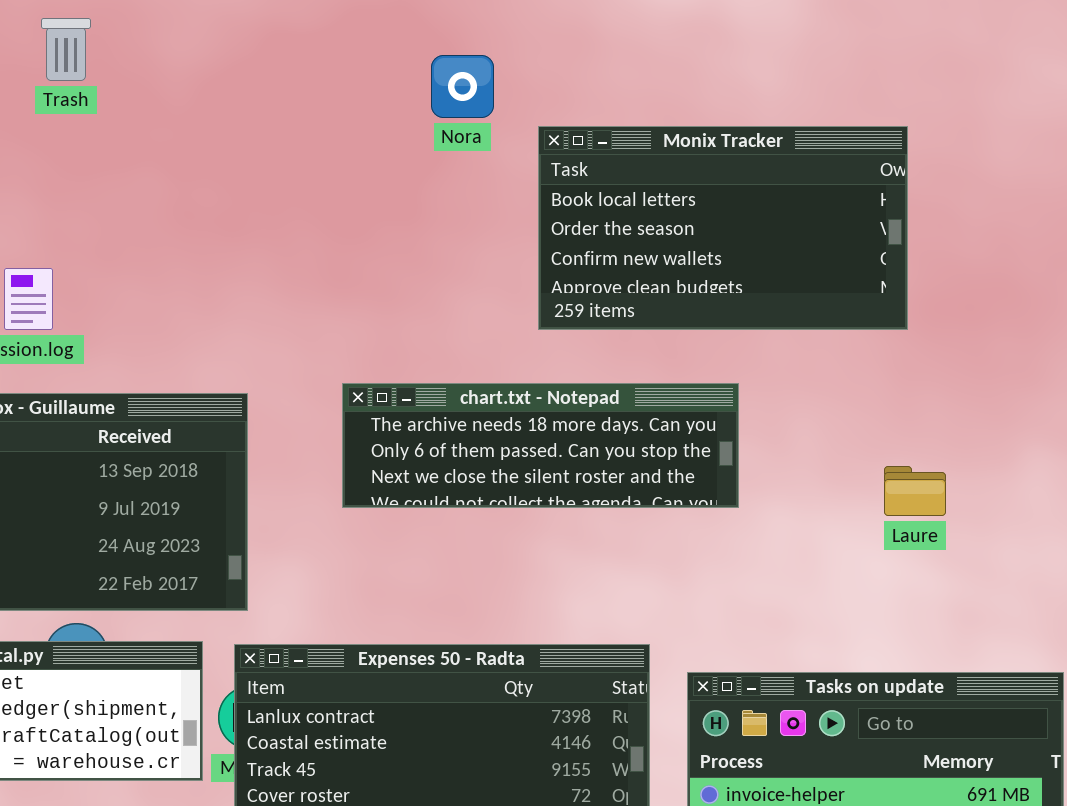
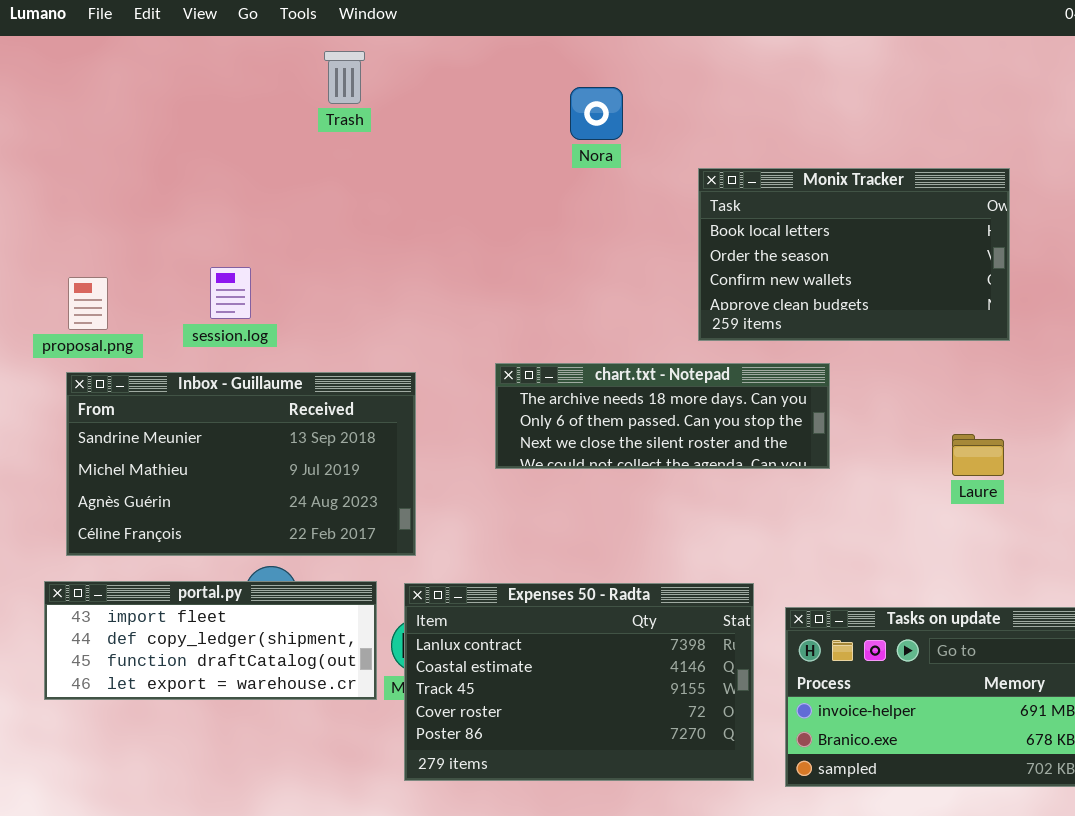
Trash: [41,18,91,81] -> [324,51,365,104], moved
Monix Tracker: [538,126,908,330] -> [698,168,1010,341], moved

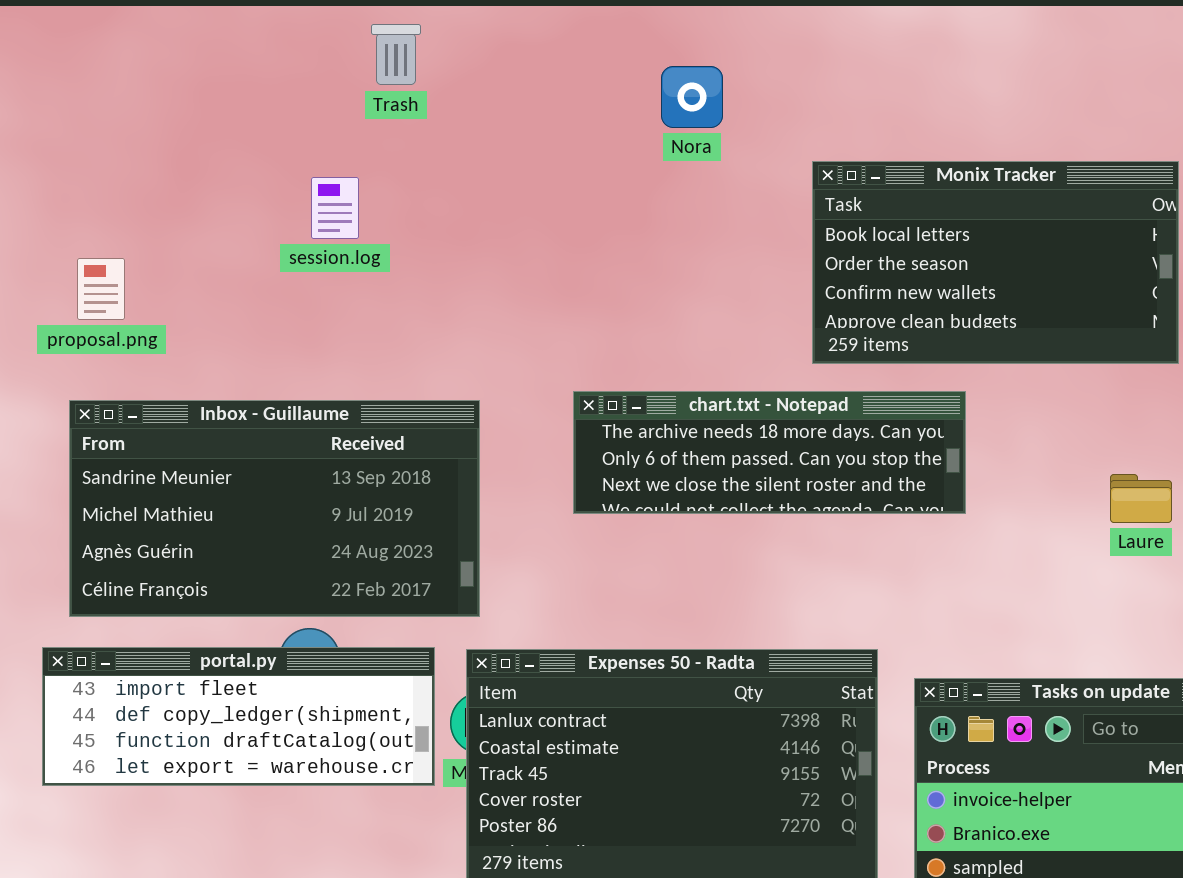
session.log: [210,267,251,319] -> [311,177,359,239], moved
proposal.png: [68,277,108,330] -> [77,258,125,320], moved

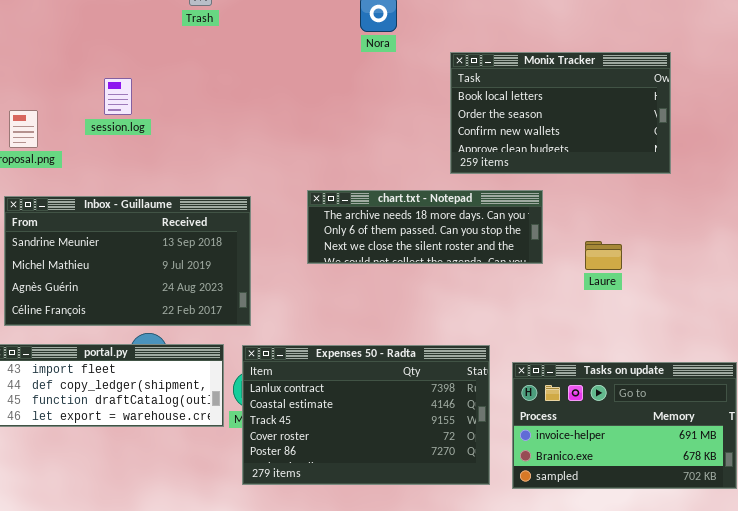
session.log: [311,177,359,239] -> [104,78,132,115], moved
Laure: [1110,474,1172,523] -> [585,241,622,270], moved

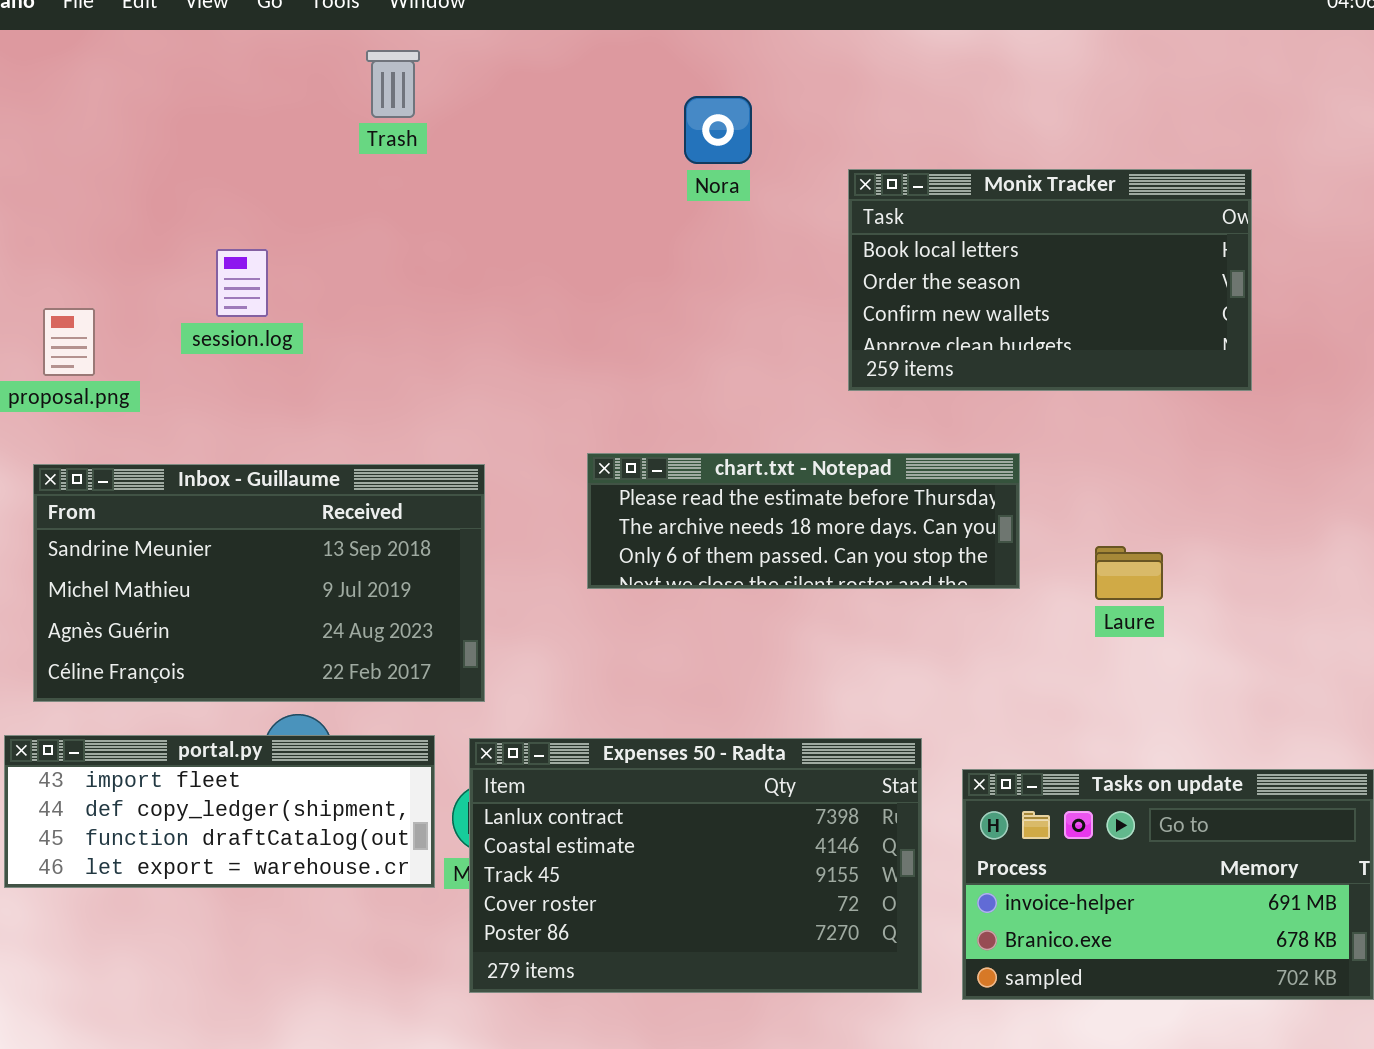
Monix Tracker: [450,52,671,174] -> [848,169,1252,391], moved
chart.txt - Notepad: [307,190,543,264] -> [587,453,1020,589], scrolled up 1 row

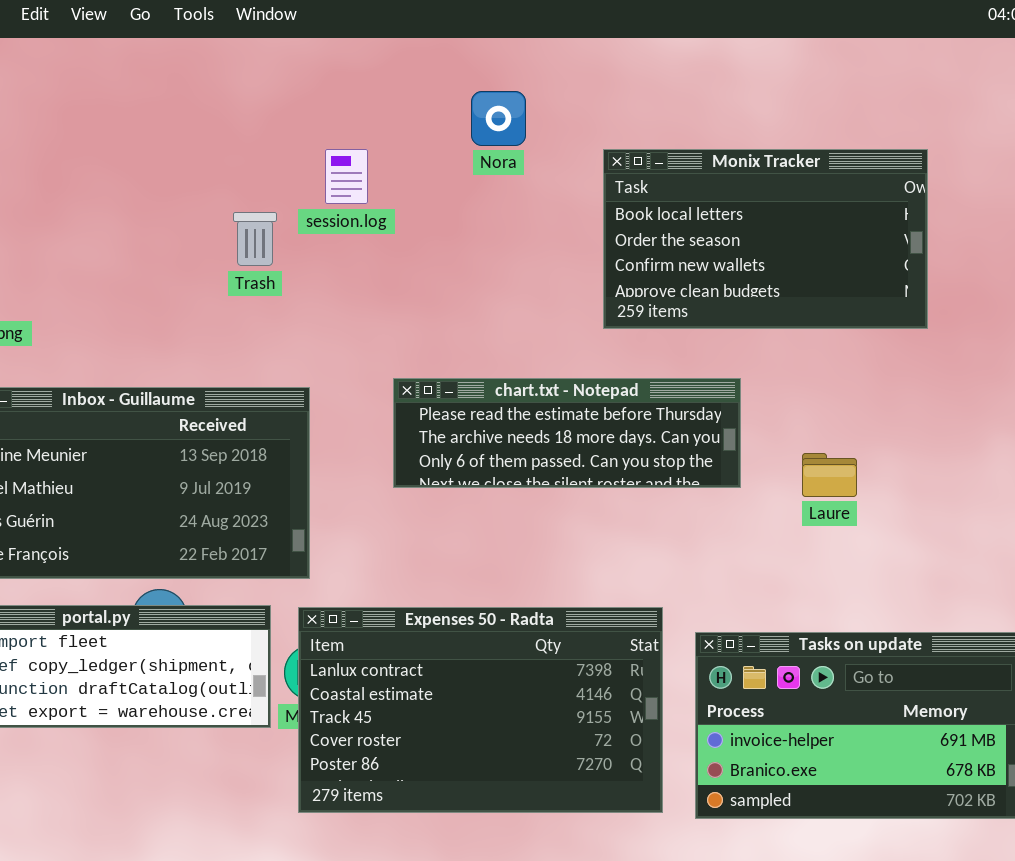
Trash: [366,50,420,118] -> [233,212,277,266], moved
session.log: [216,249,268,317] -> [325,149,368,204], moved

